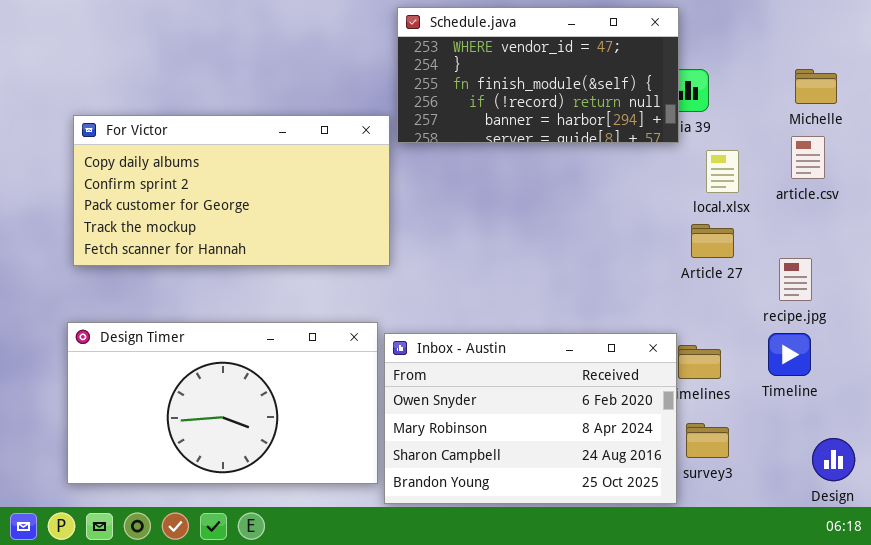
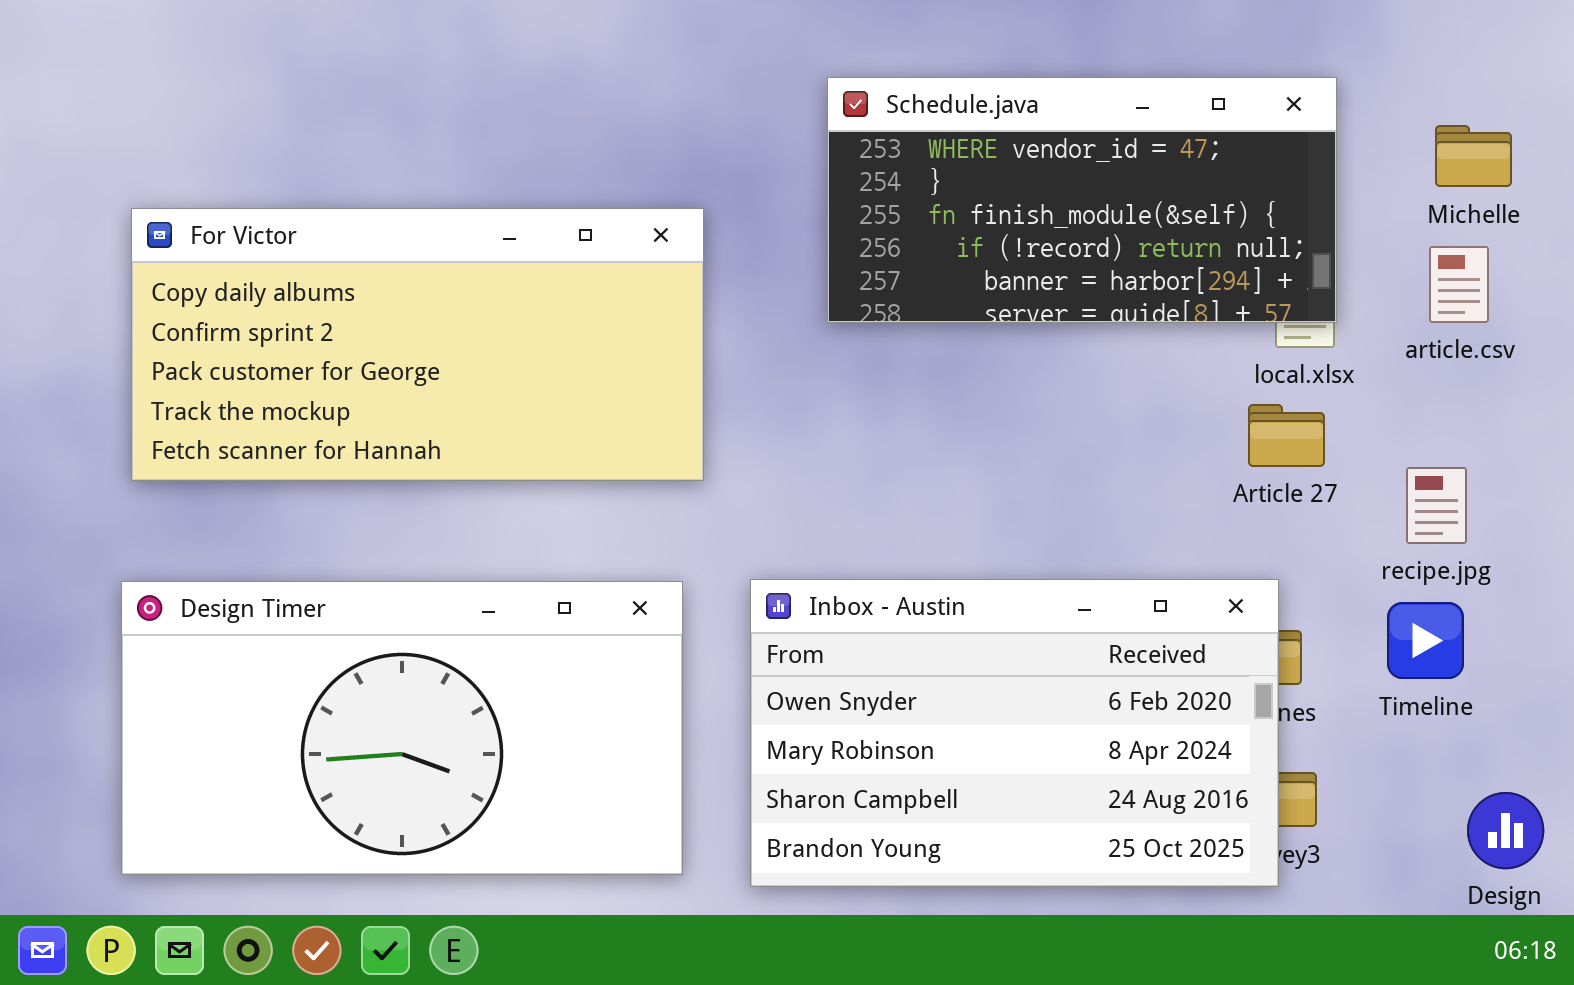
Schedule.java: [397,7,679,143] -> [827,77,1337,323], moved
Inbox - Austin: [384,333,677,504] -> [750,579,1279,887], moved

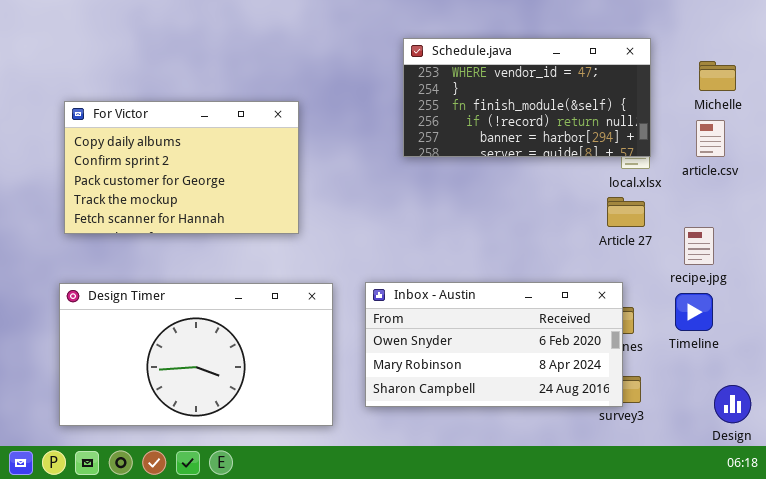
For Victor: [131,208,704,481] -> [64,101,299,234], resized
Inbox - Austin: [750,579,1279,887] -> [365,282,623,407], resized

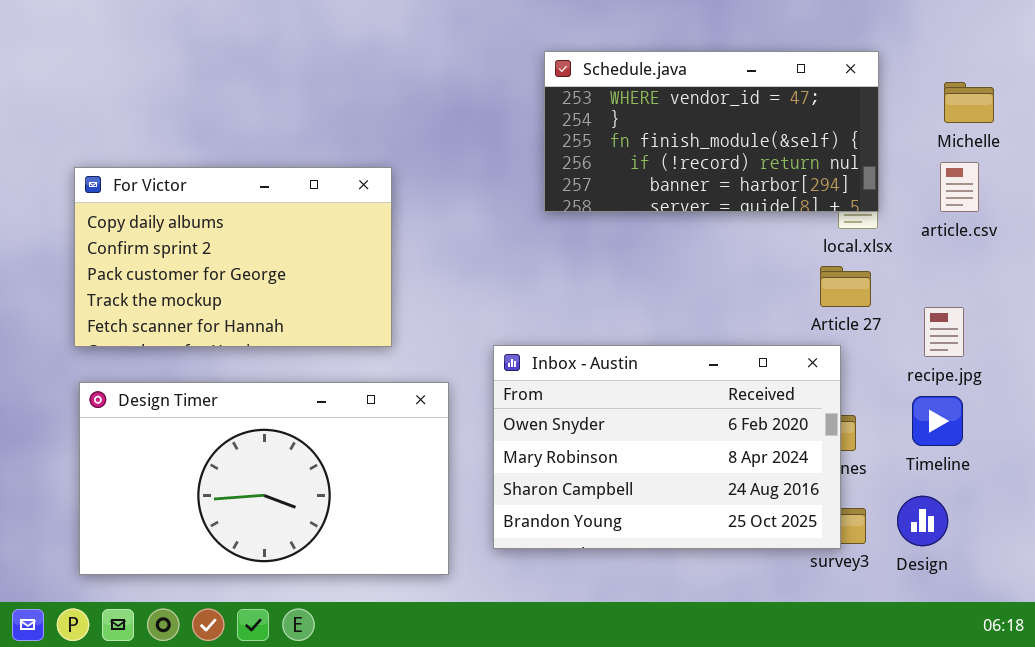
For Victor: [64,101,299,234] -> [74,167,392,347], moved
Inbox - Austin: [365,282,623,407] -> [493,345,841,549], resized
Design: [714,385,751,423] -> [897,496,948,546], moved

